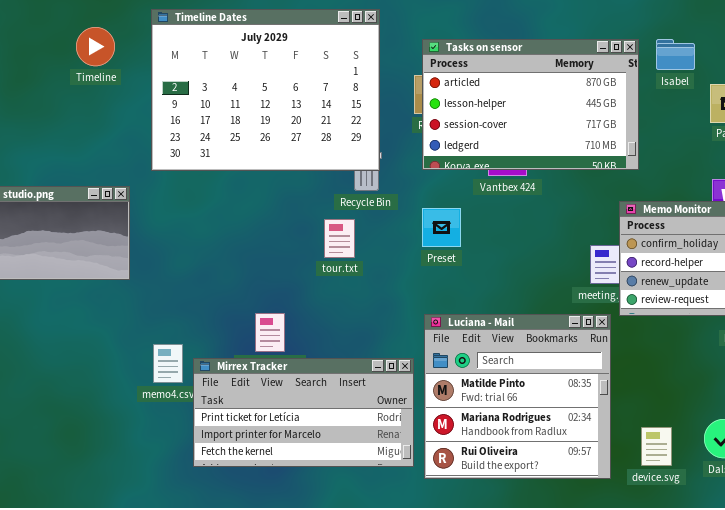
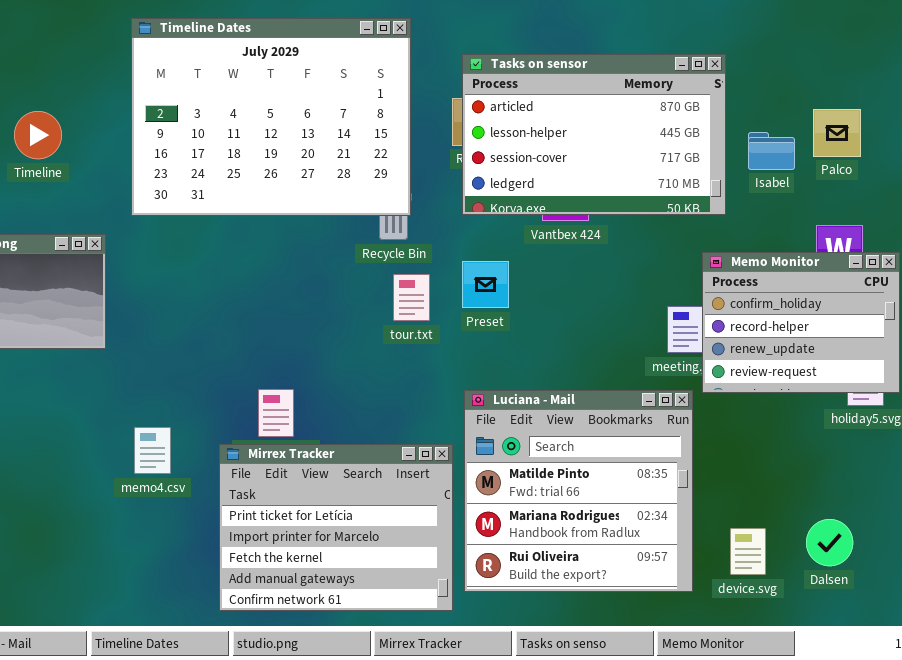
Timeline: [76,27,115,66] -> [14,111,62,159], moved
Isabel: [656,39,695,70] -> [748,132,795,170], moved
tour.txt: [324,219,355,258] -> [393,274,430,321], moved
Mirrex Tracker: [193,358,414,467] -> [219,444,453,611], resized

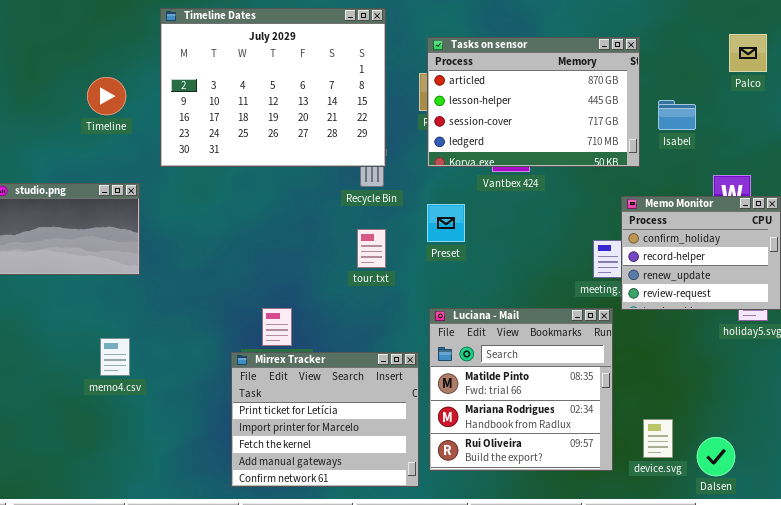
Palco: [813,109,861,157] -> [729,34,767,72], moved
Timeline: [14,111,62,159] -> [87,77,126,115], moved
tour.txt: [393,274,430,321] -> [357,229,386,268], moved
memo4.csv: [134,427,171,474] -> [100,338,130,376], moved
Dalsen: [806,519,853,566] -> [697,437,735,476], moved

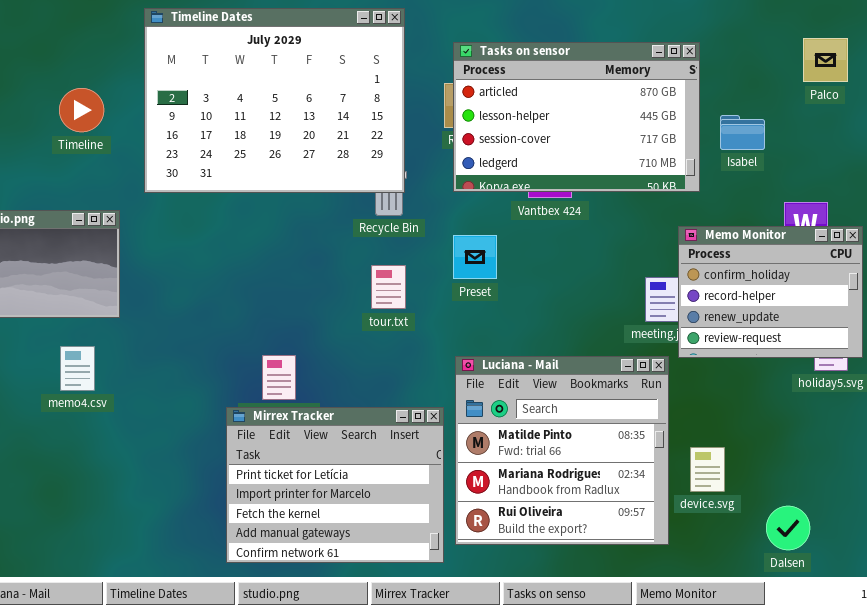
memo4.csv: [100,338,130,376] -> [60,346,95,391], moved
device.svg: [643,419,673,458] -> [690,447,725,492], moved

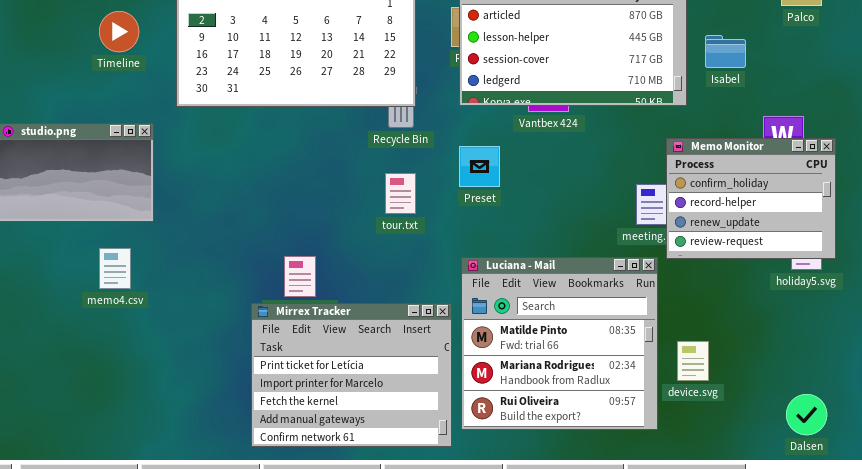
Dalsen: [766,506,810,550] -> [786,394,827,435], moved

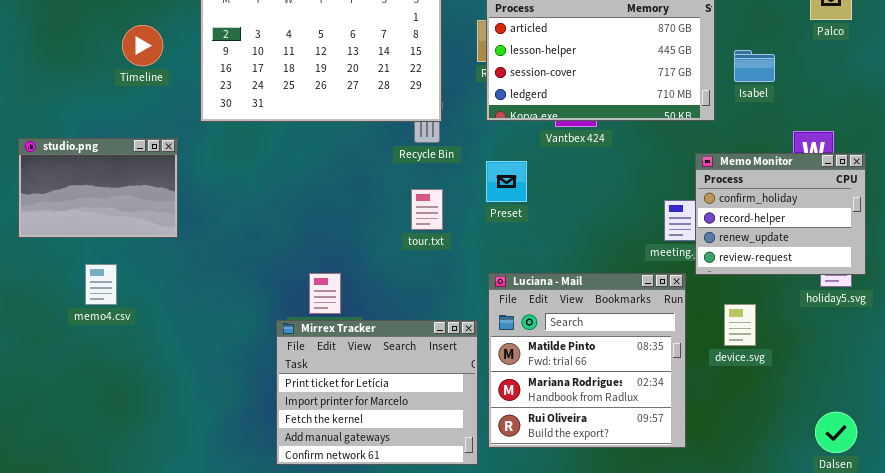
memo4.csv: [99,248,131,289] -> [85,264,117,305], moved
device.svg: [677,341,709,381] -> [724,304,756,346], moved

